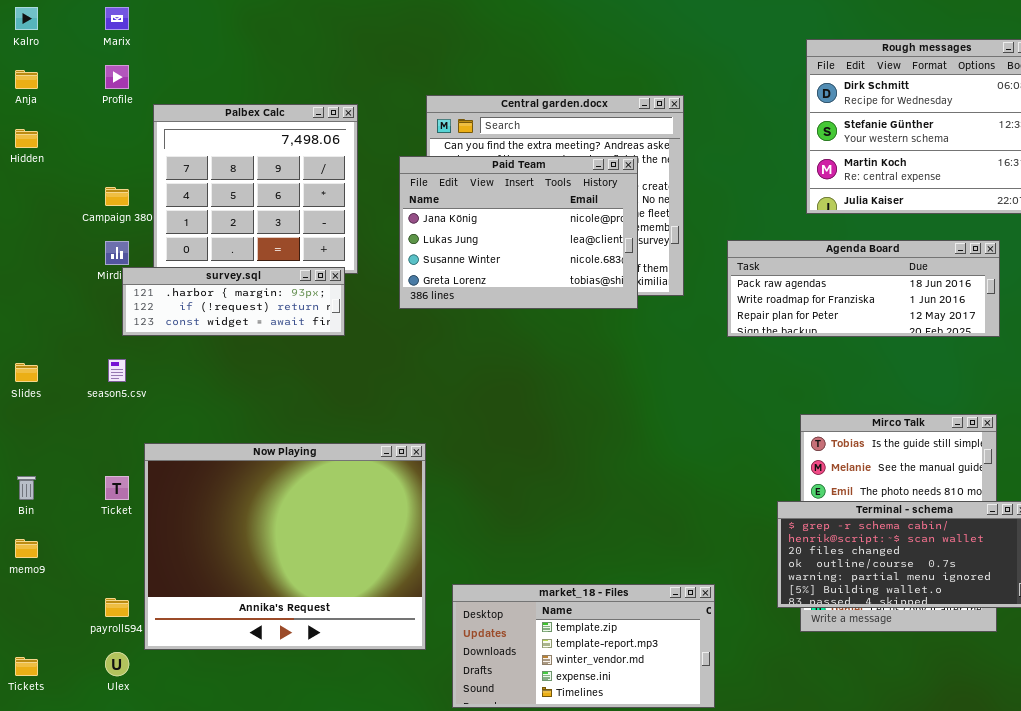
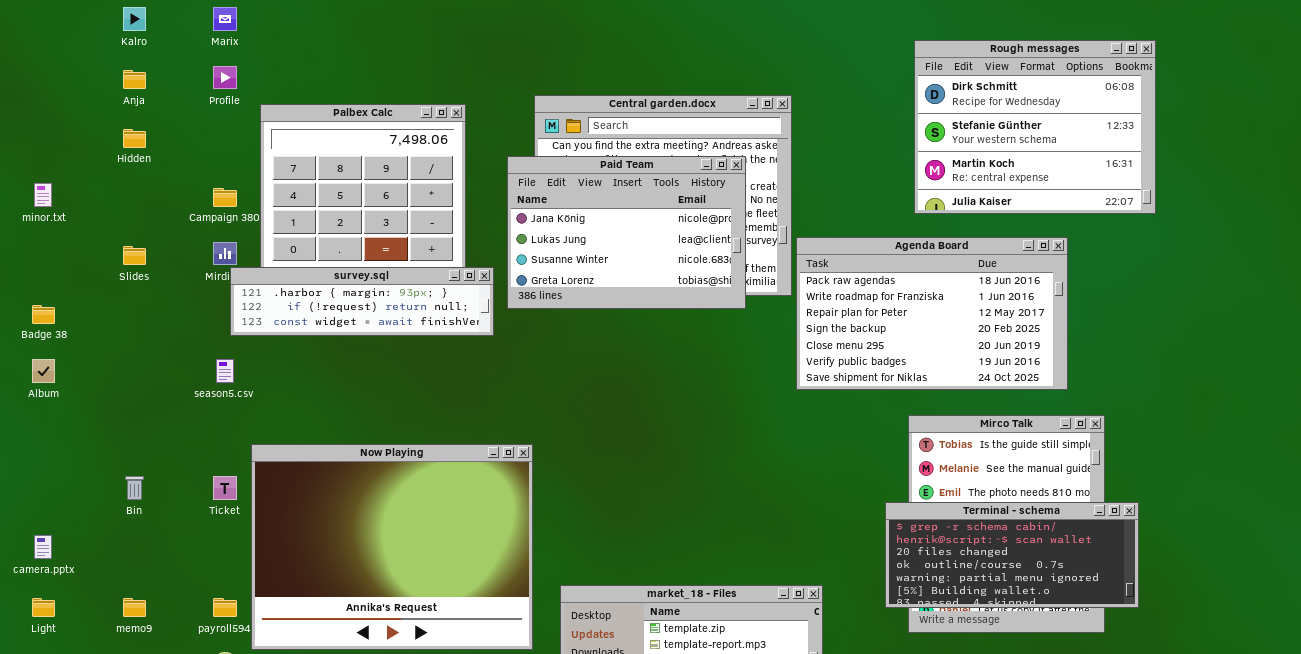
Agenda Board: [727,240,1000,337] -> [796,237,1068,390], moved, resized
survey.sql: [122,267,345,336] -> [230,267,494,336], resized
Slides: [15,363,38,382] -> [123,246,146,265], moved
memo9: [15,539,38,558] -> [123,598,146,617], moved

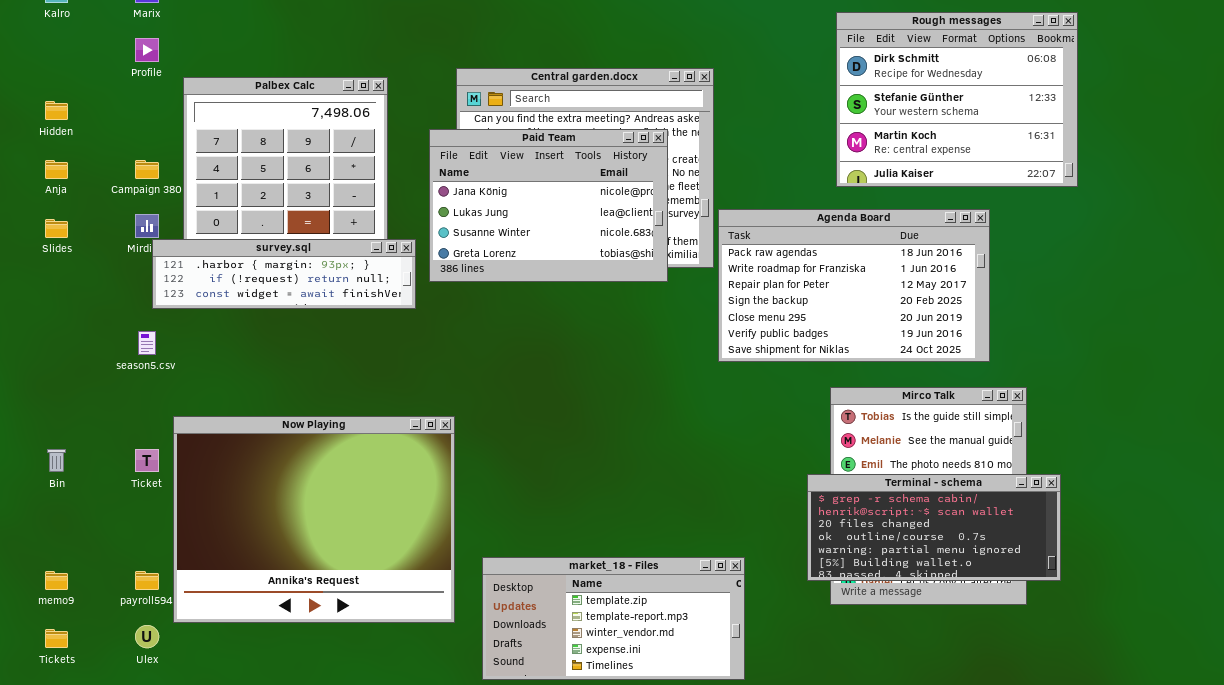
Anja: [123,70,146,89] -> [45,160,68,179], moved

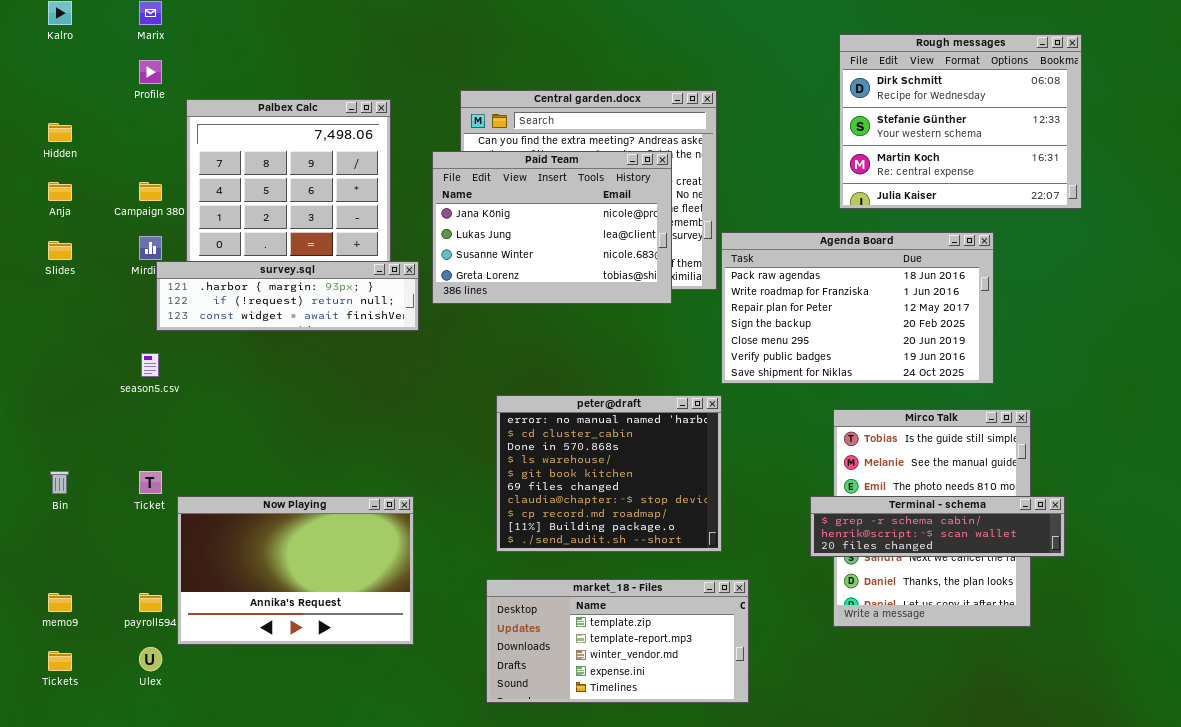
peter@draft: none -> [496,395,722,552], opened
Now Playing: [173,416,455,623] -> [177,496,414,645], resized
Terminal - schema: [807,474,1061,581] -> [810,496,1065,557], resized

